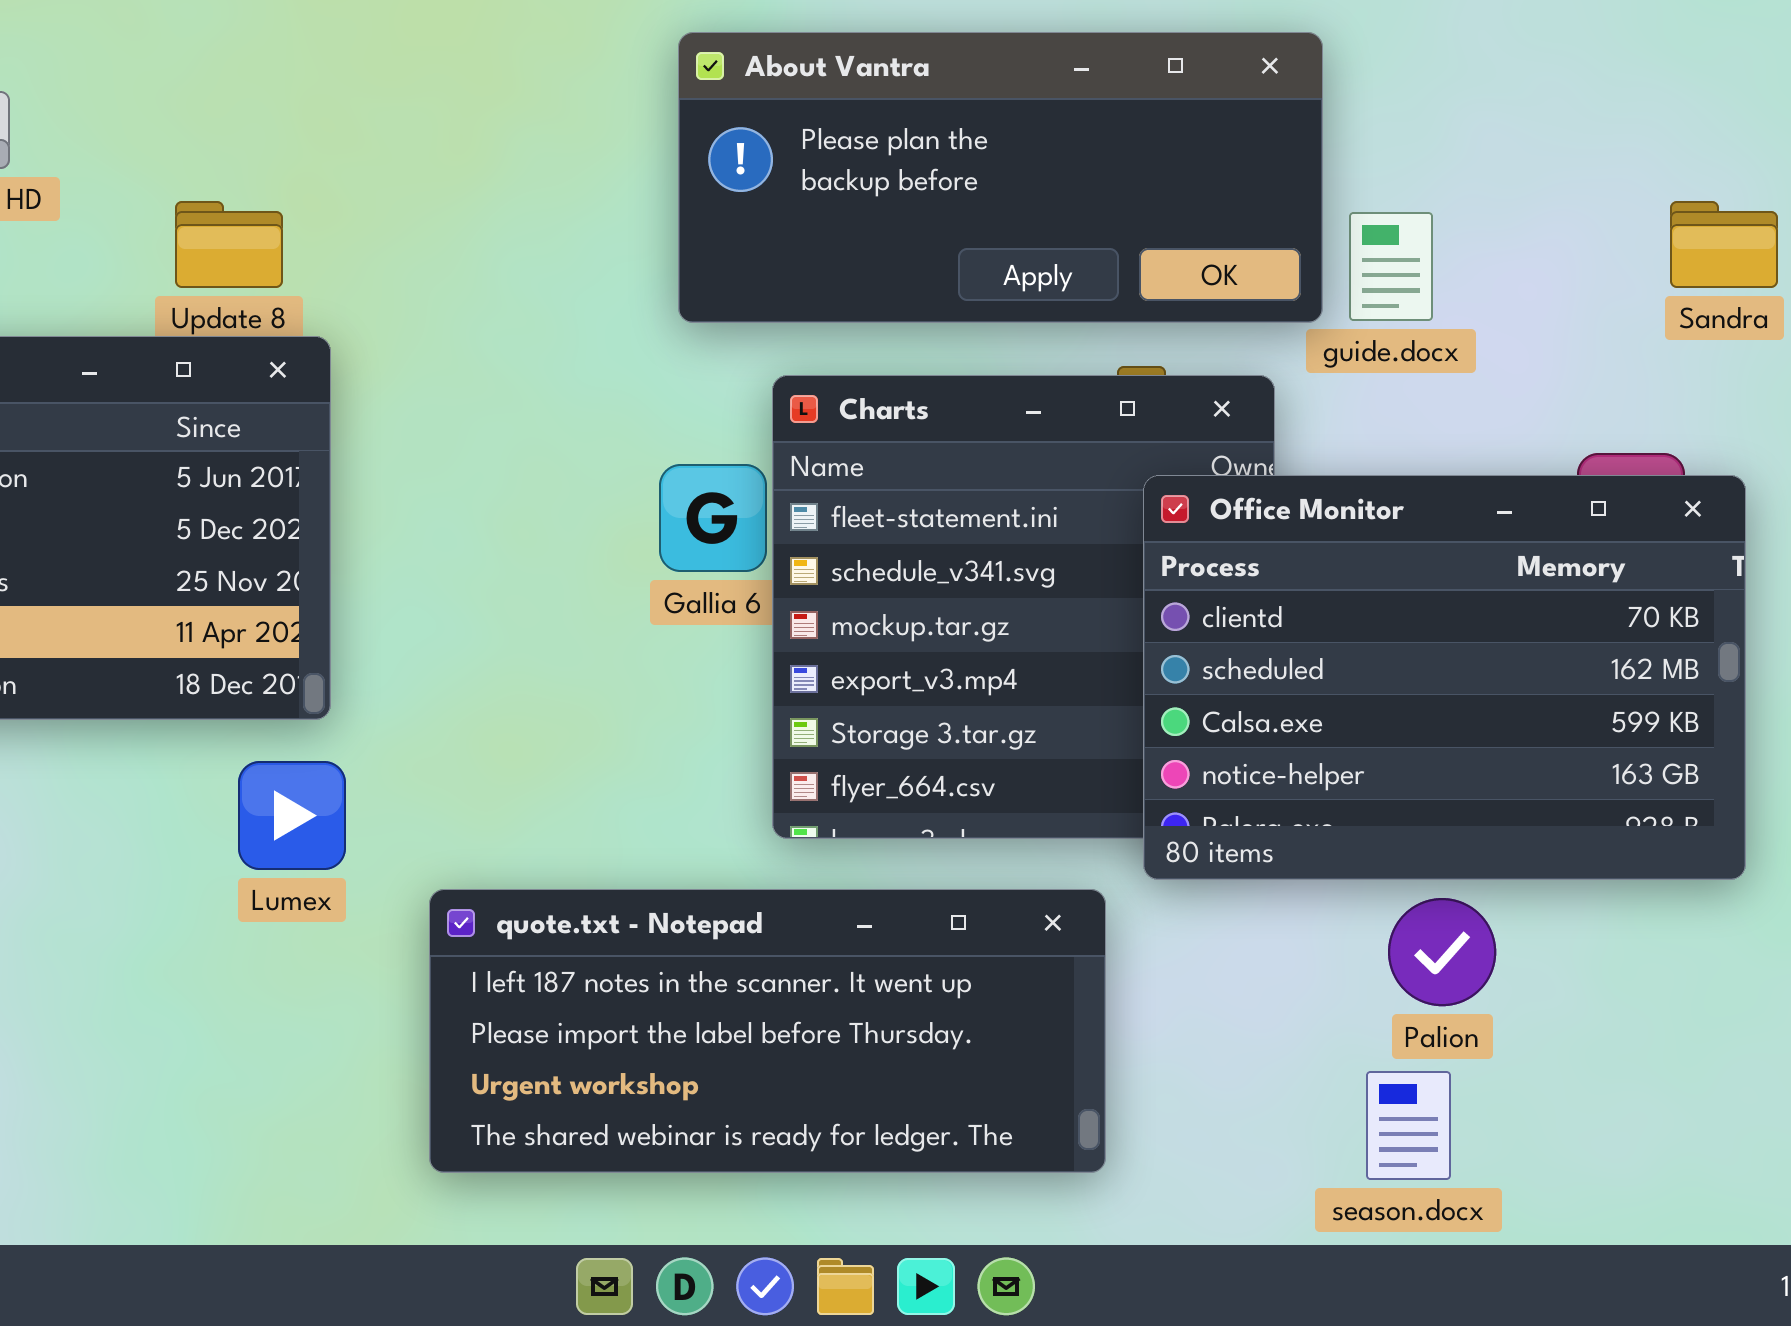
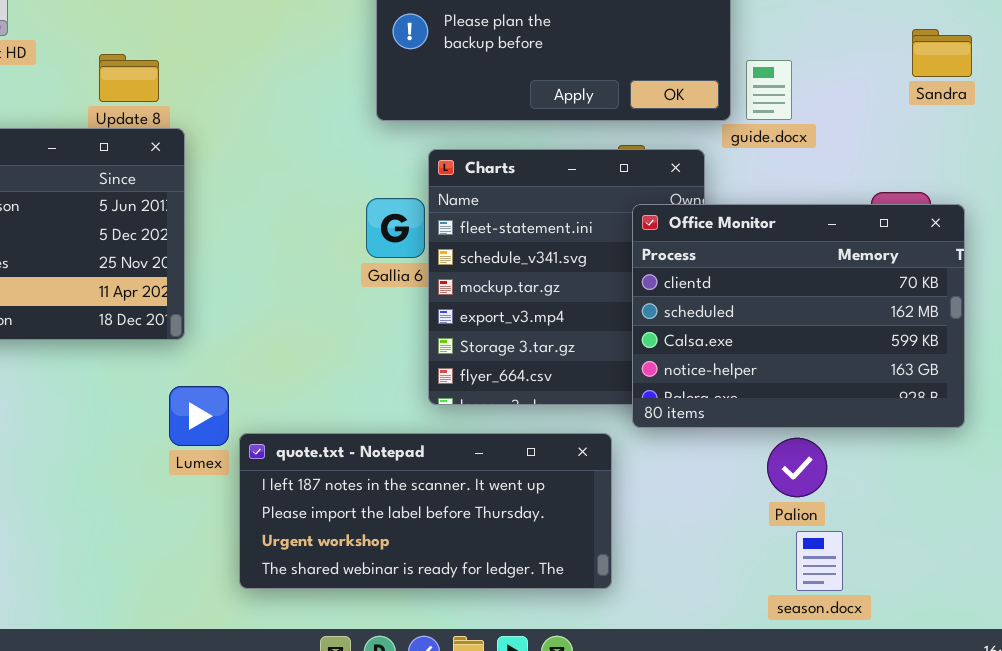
Sandra: [1670,201,1778,288] -> [912,29,972,77], moved
Lumex: [238,761,346,870] -> [169,386,229,446], moved
season.docx: [1366,1071,1451,1180] -> [796,531,843,591], moved

